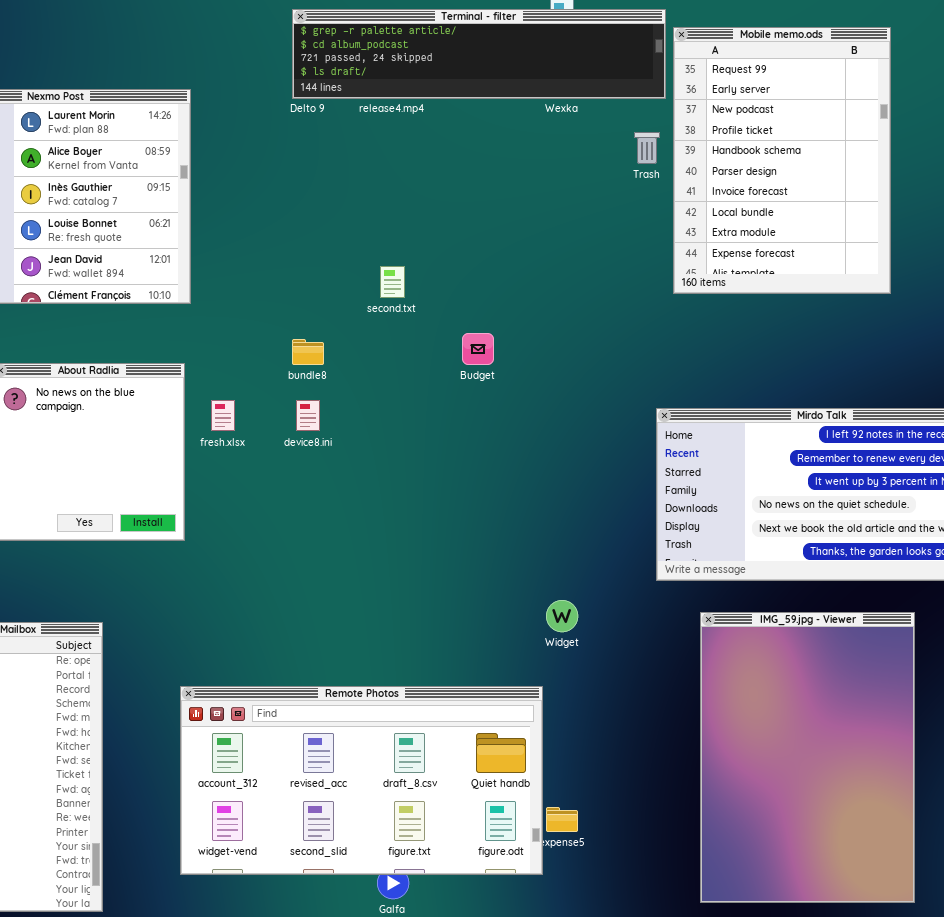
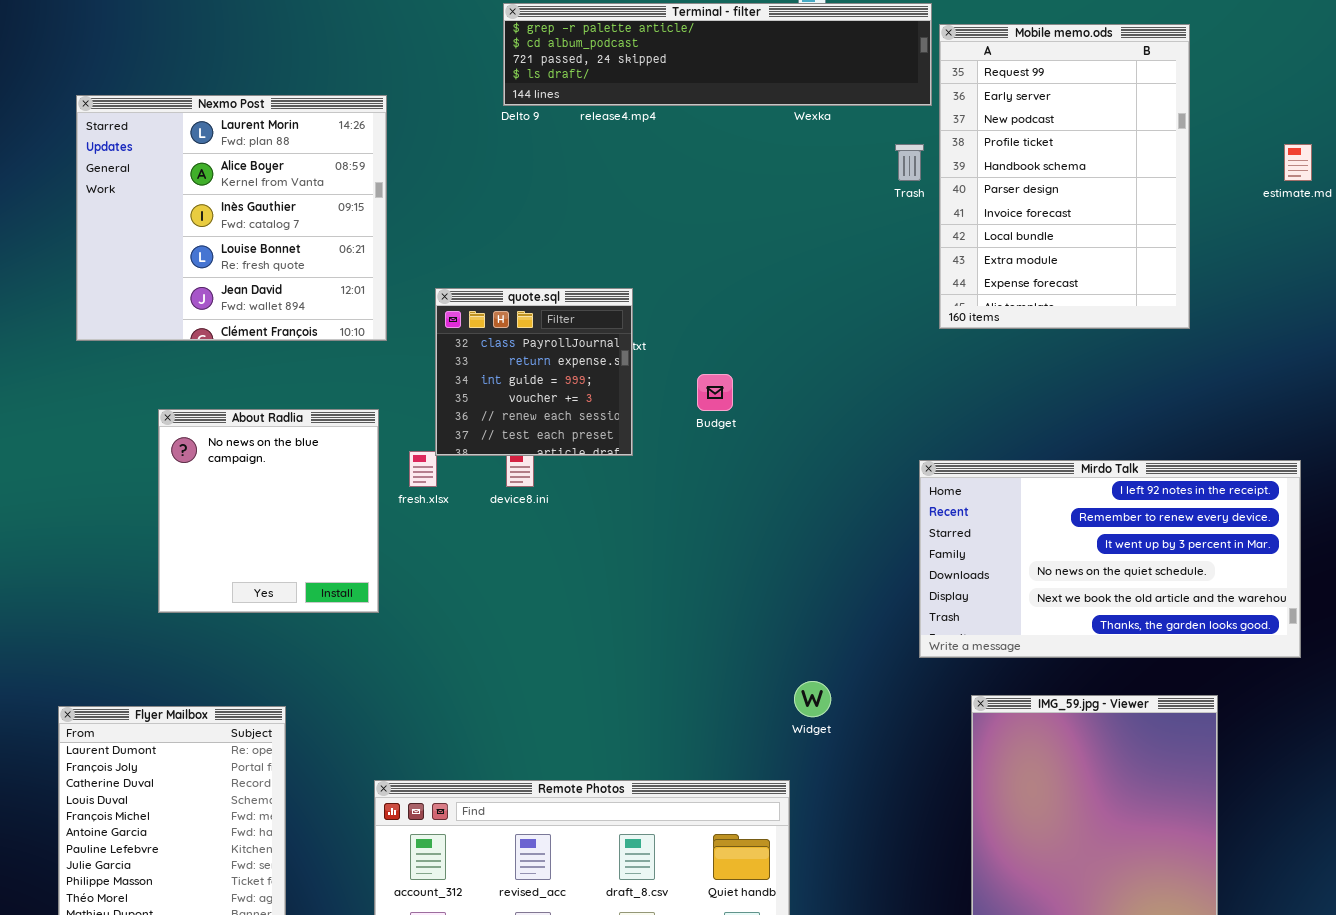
quote.sql: none -> [435,288,633,456], opened

